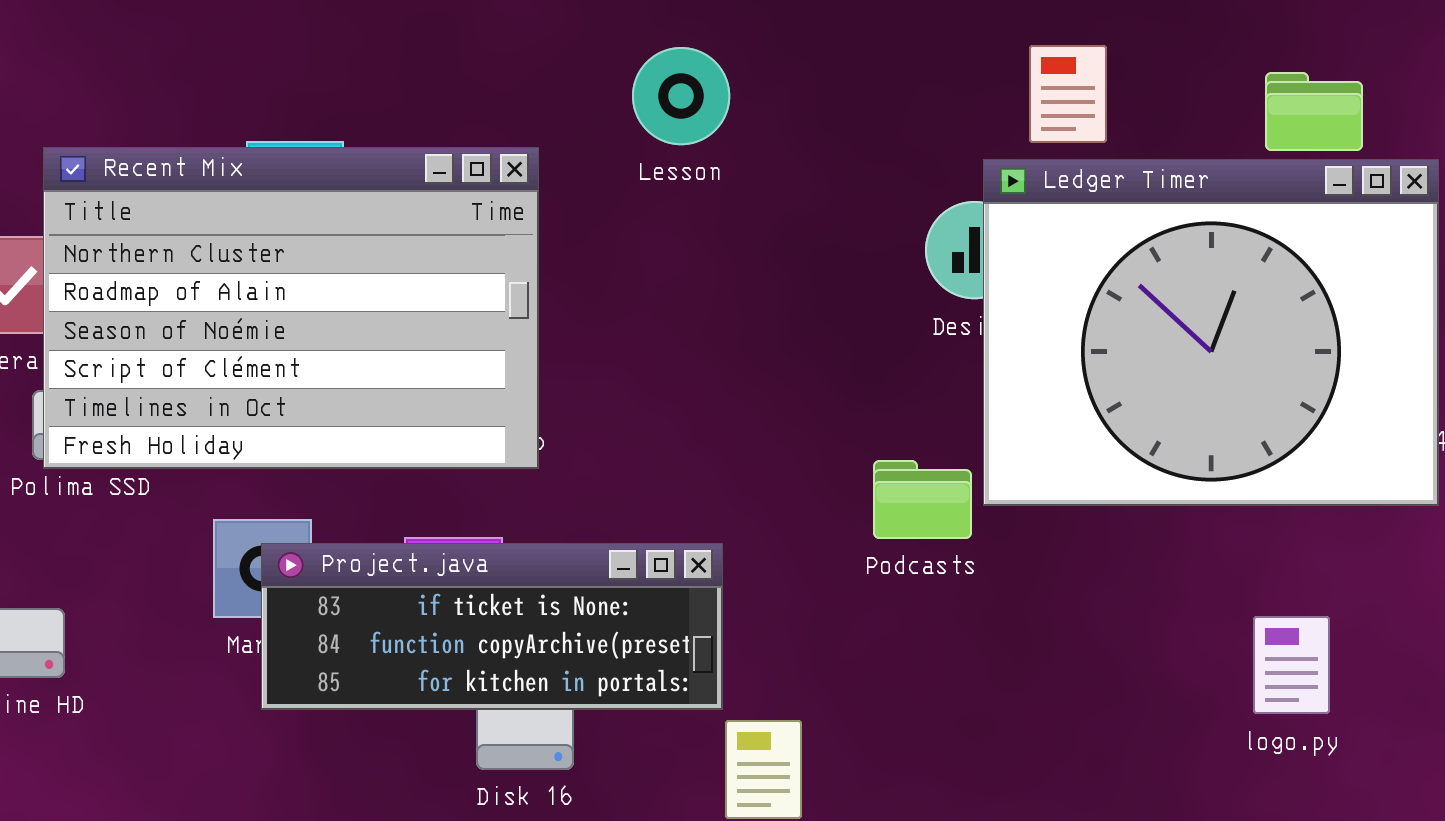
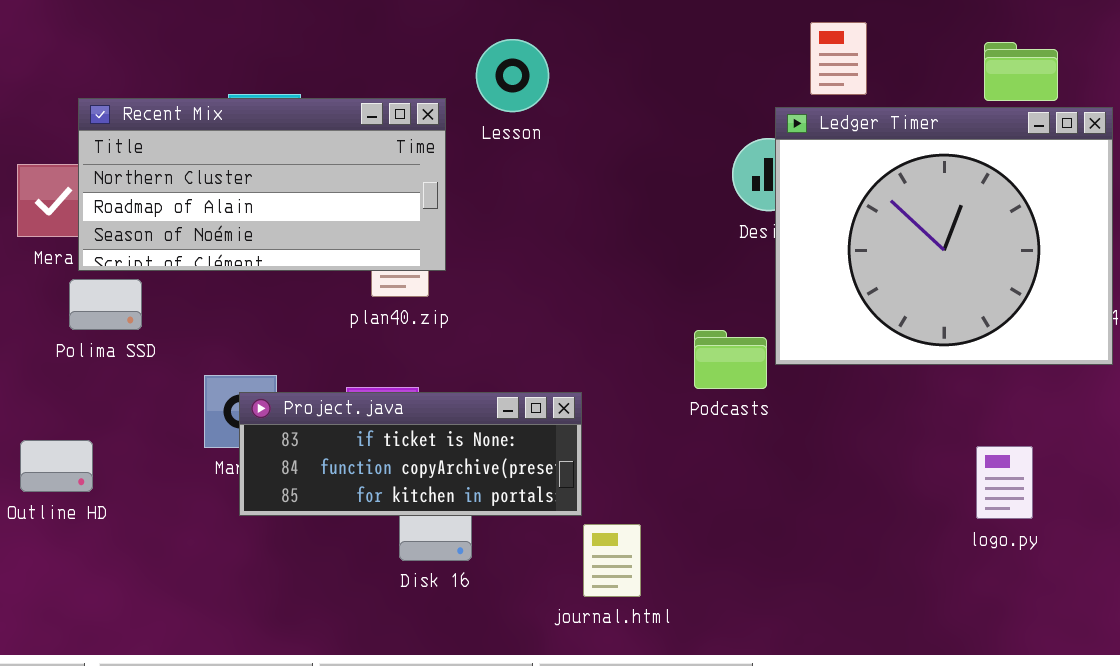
Lesson: [632,47,730,145] -> [476,39,549,112], moved
Recent Mix: [43,147,539,469] -> [78,98,446,271], resized

